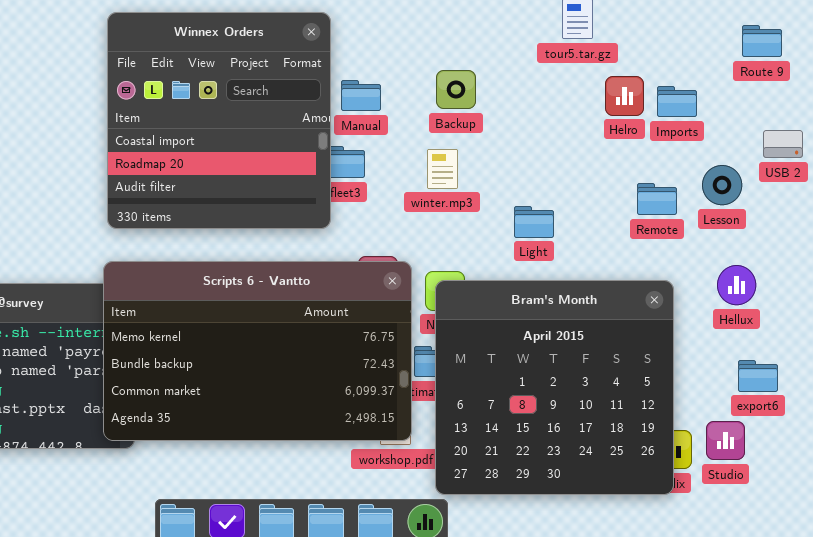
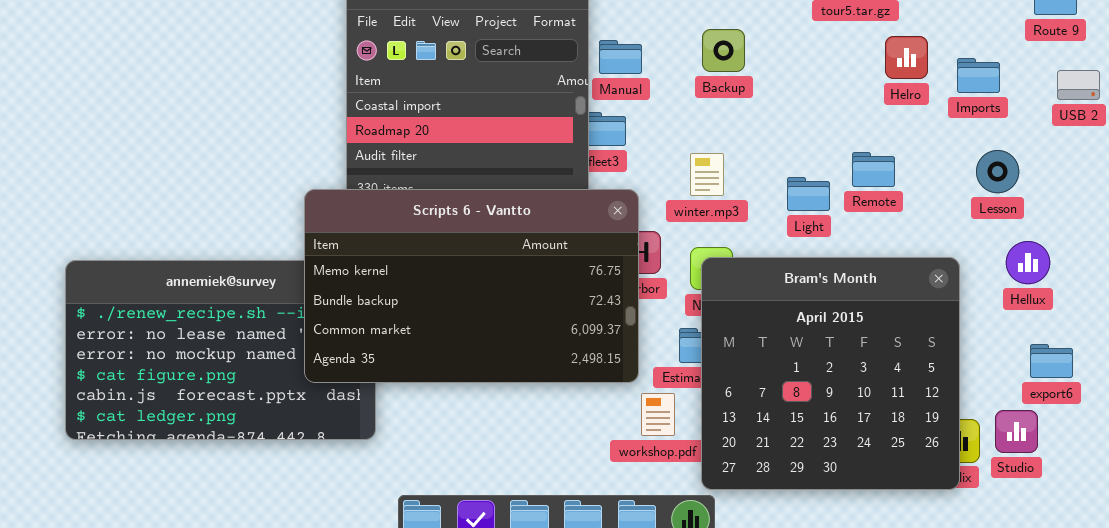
Imports: [657,86,697,117] -> [957,58,1000,93], moved
USB 2: [763,130,803,158] -> [1057,70,1100,100], moved
winter.mp3: [427,149,458,189] -> [690,153,724,196], moved
Lesson: [702,165,742,205] -> [976,150,1019,193], moved
Remote: [637,183,677,215] -> [852,152,895,187], moved
Scripts 6 - Vantto: [103,261,412,441] -> [304,189,639,383], moved

